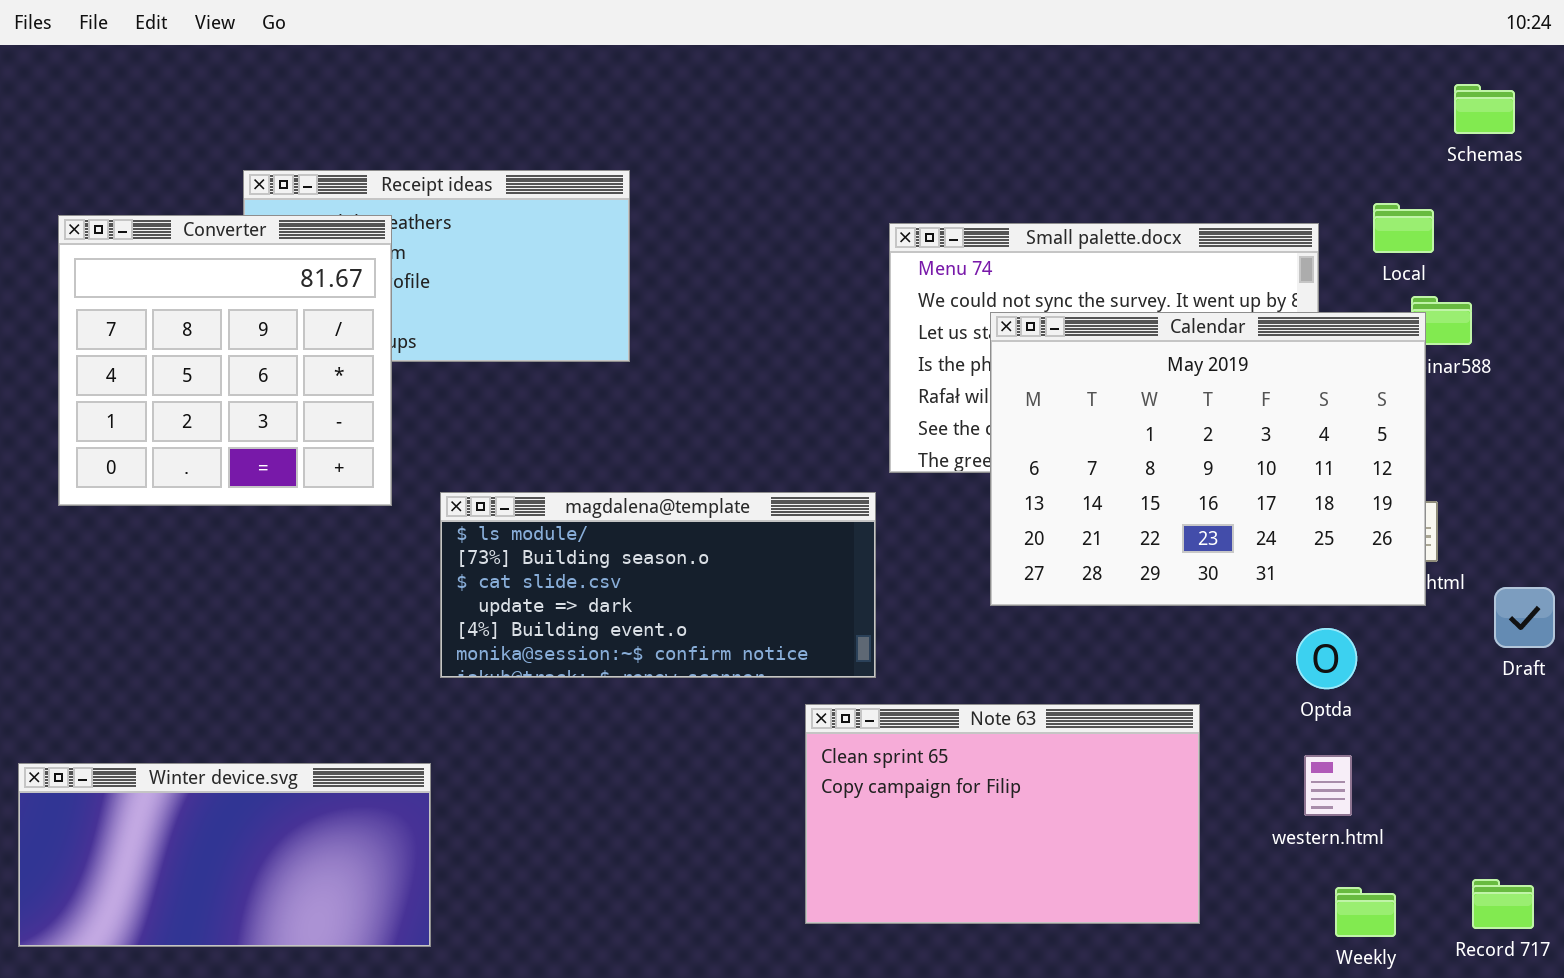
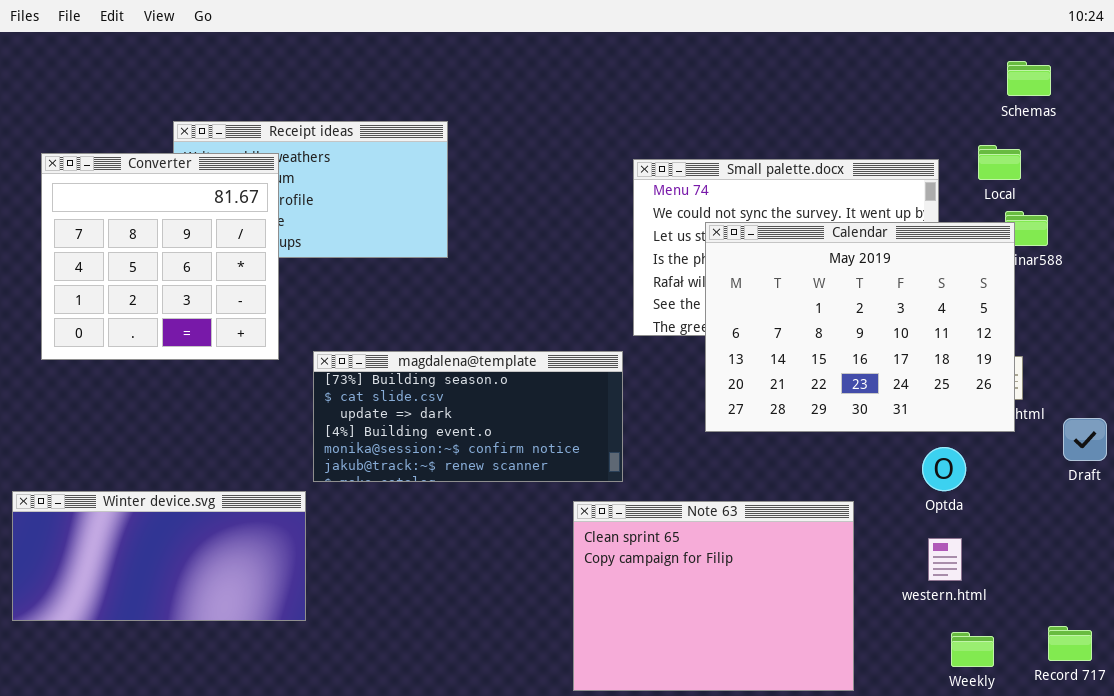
Schemas: [1454,84,1515,134] -> [1007,61,1051,96], moved
magdalena@template: [440,492,876,678] -> [313,351,623,482], scrolled down 1 row
Note 63: [805,704,1200,924] -> [573,501,854,691], resized
Winter device.svg: [18,763,431,947] -> [12,491,306,621], moved

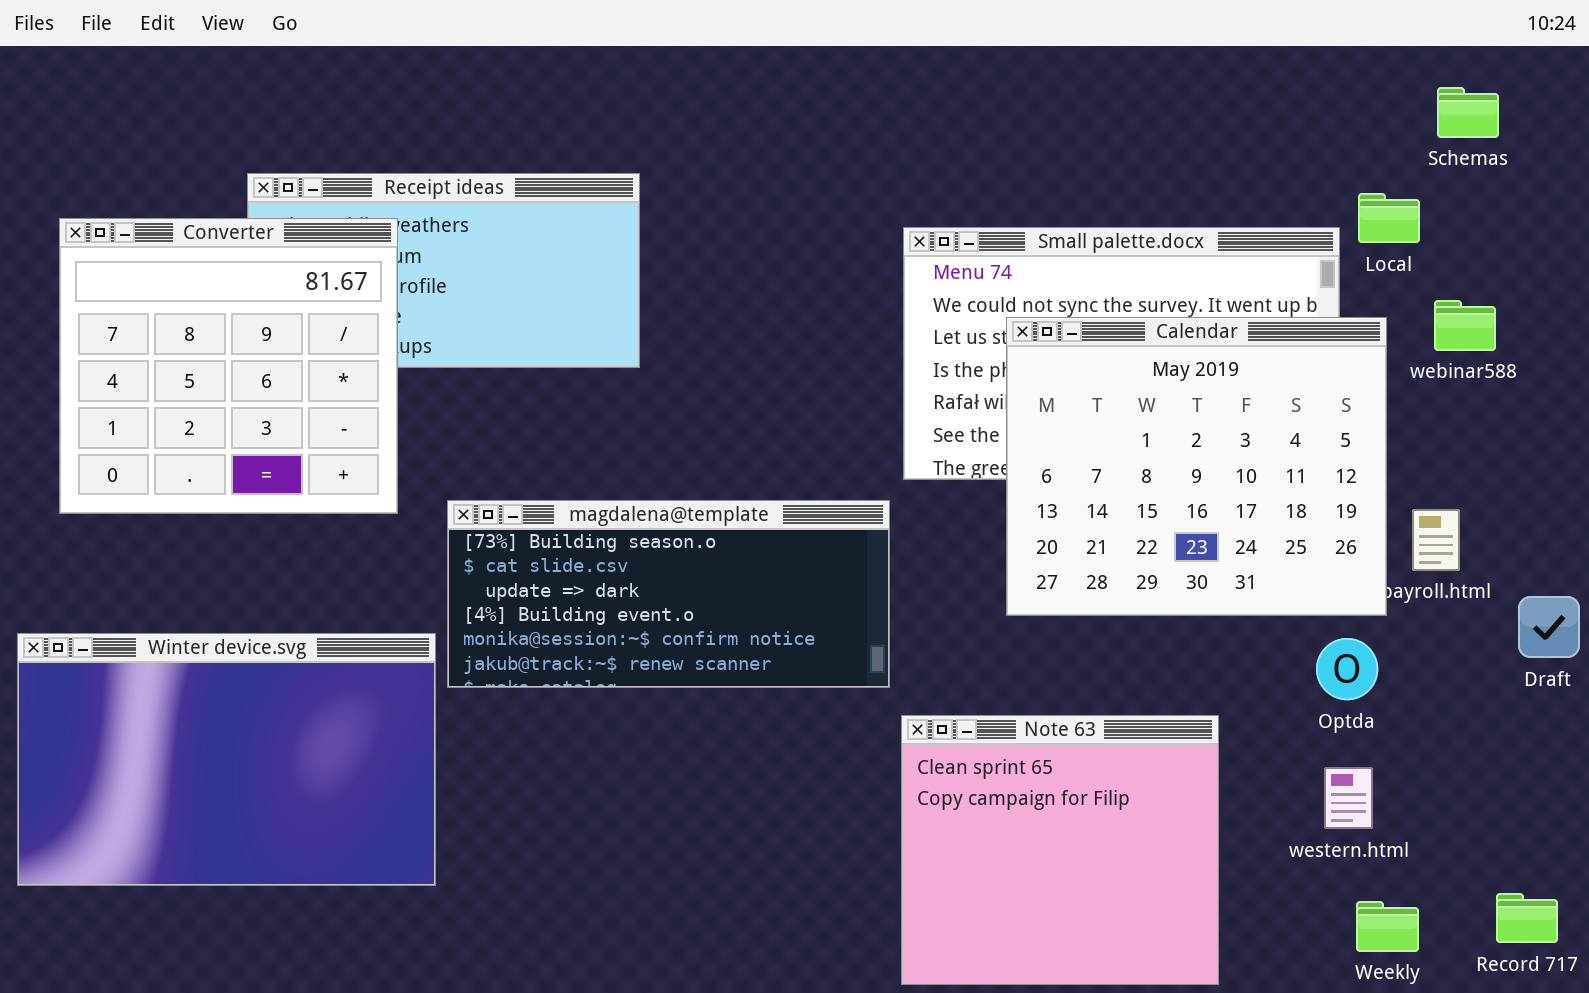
Local: [978,145,1021,180] -> [1358,193,1420,243], moved
Calendar: [705,222,1015,432] -> [1006,317,1387,616], resized
Winter device.svg: [12,491,306,621] -> [17,633,436,886], resized
Note 63: [573,501,854,691] -> [901,715,1219,985], resized

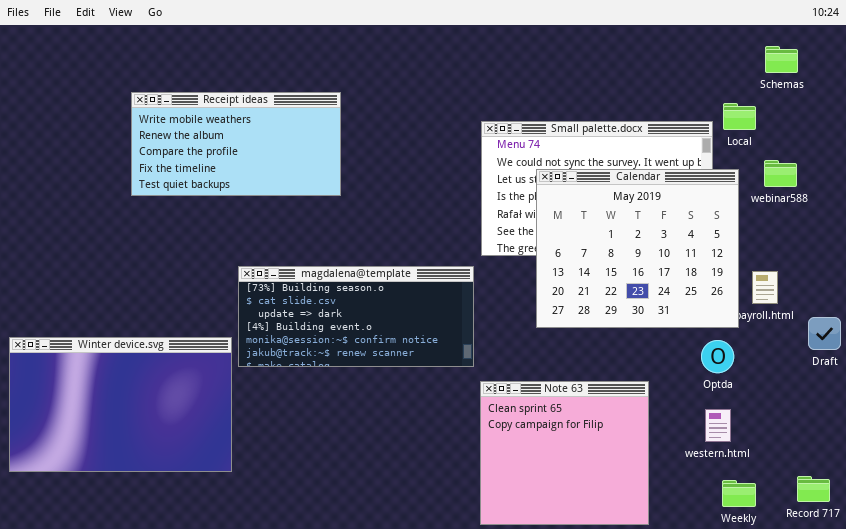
Converter: [59,218,398,514] -> none, closed

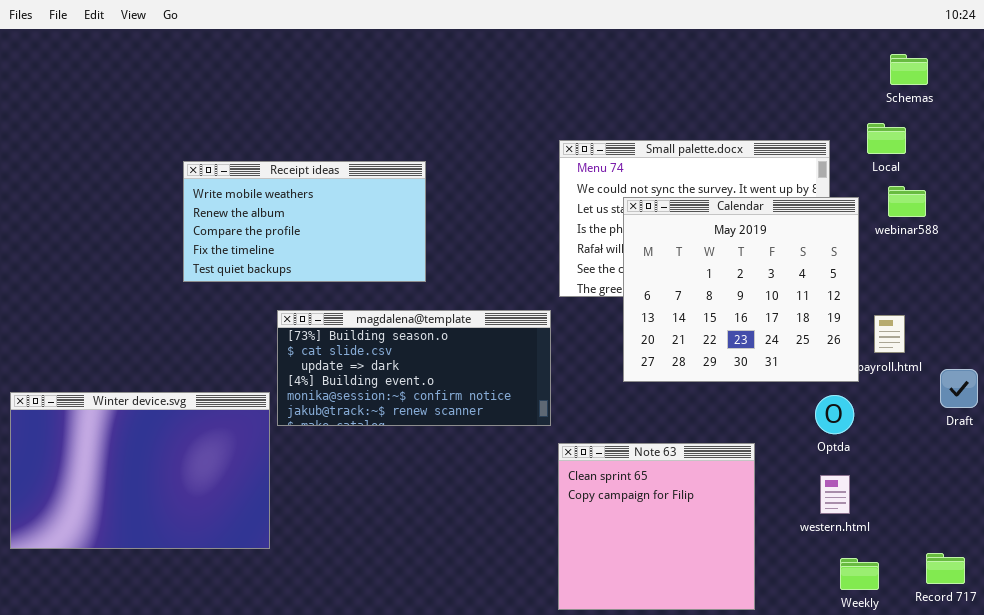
Receipt ideas: [131,92,341,196] -> [183,161,426,282], moved
Local: [723,103,756,130] -> [867,123,906,154], moved

